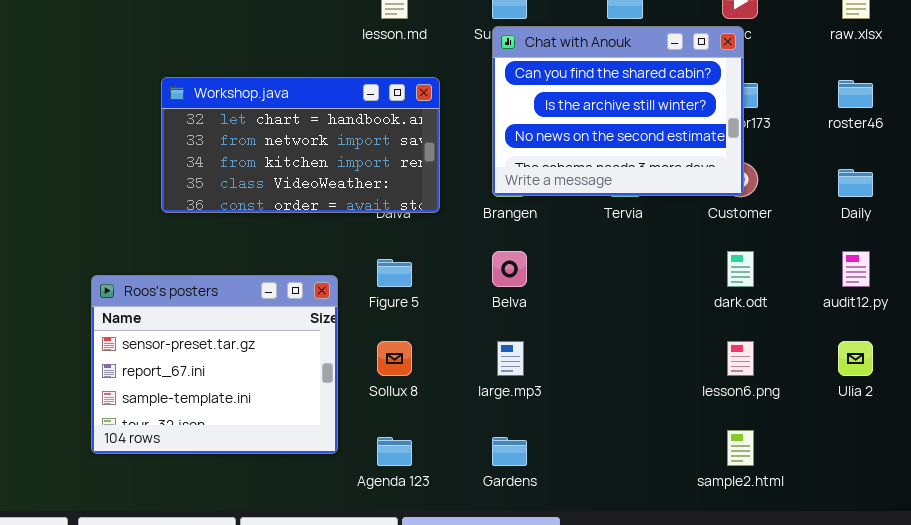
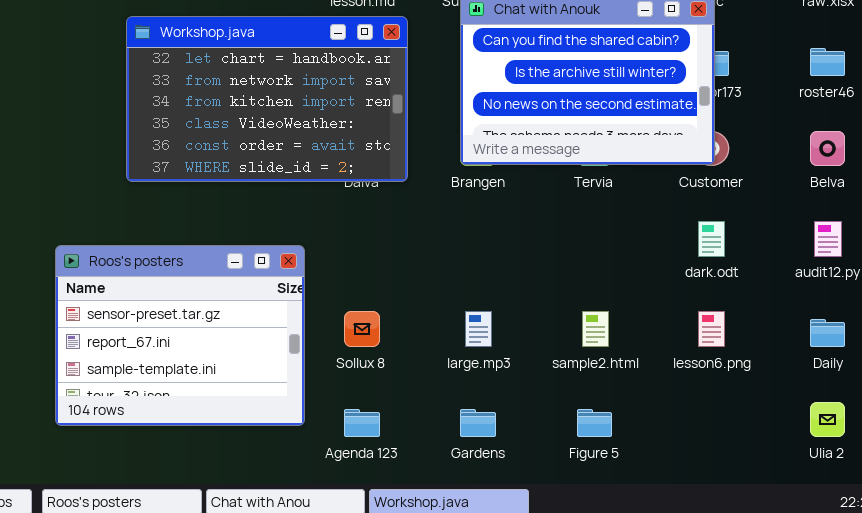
Workshop.java: [161,77,440,213] -> [126,16,408,182], resized
Daily: [838,169,873,197] -> [810,319,845,347], moved
Belva: [492,251,527,287] -> [810,131,845,166], moved
Figure 5: [377,259,412,287] -> [577,409,612,437], moved
Ulia 2: [838,341,873,376] -> [810,402,845,437], moved
sample2.html: [727,430,754,466] -> [582,311,609,347], moved

